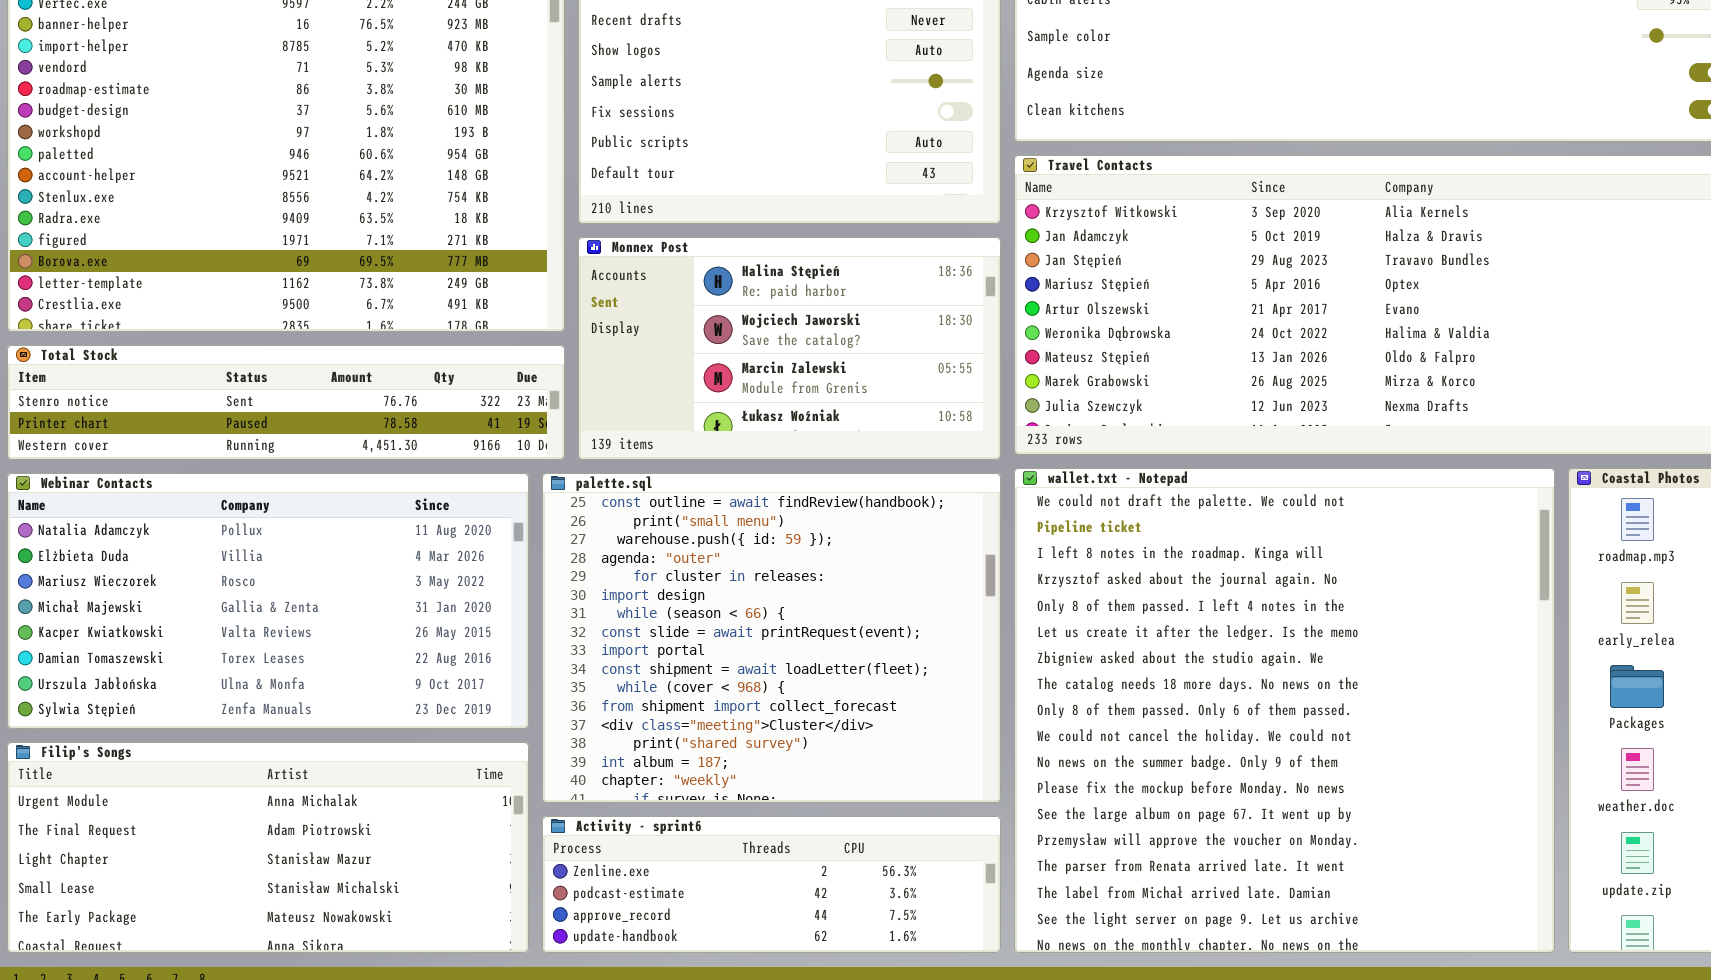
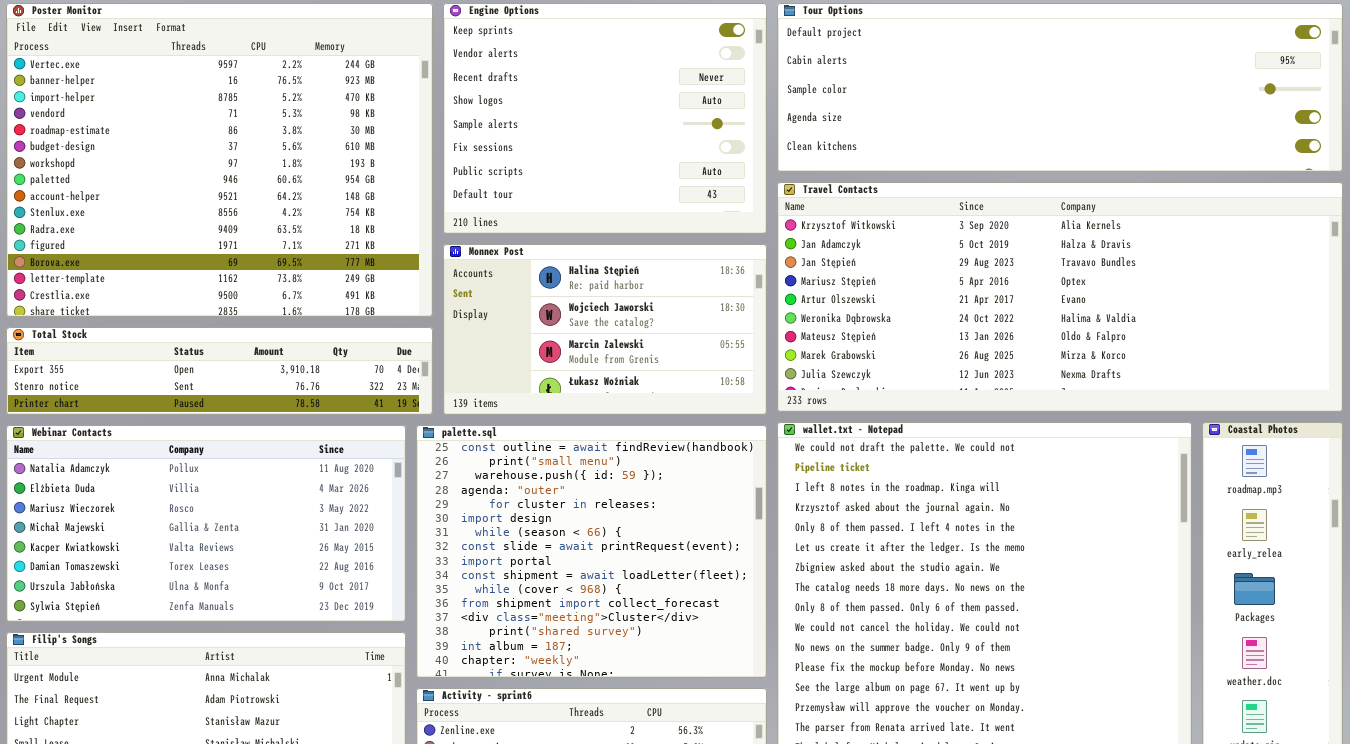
Total Stock: [7,345,565,460] -> [6,327,433,415], scrolled up 1 row

